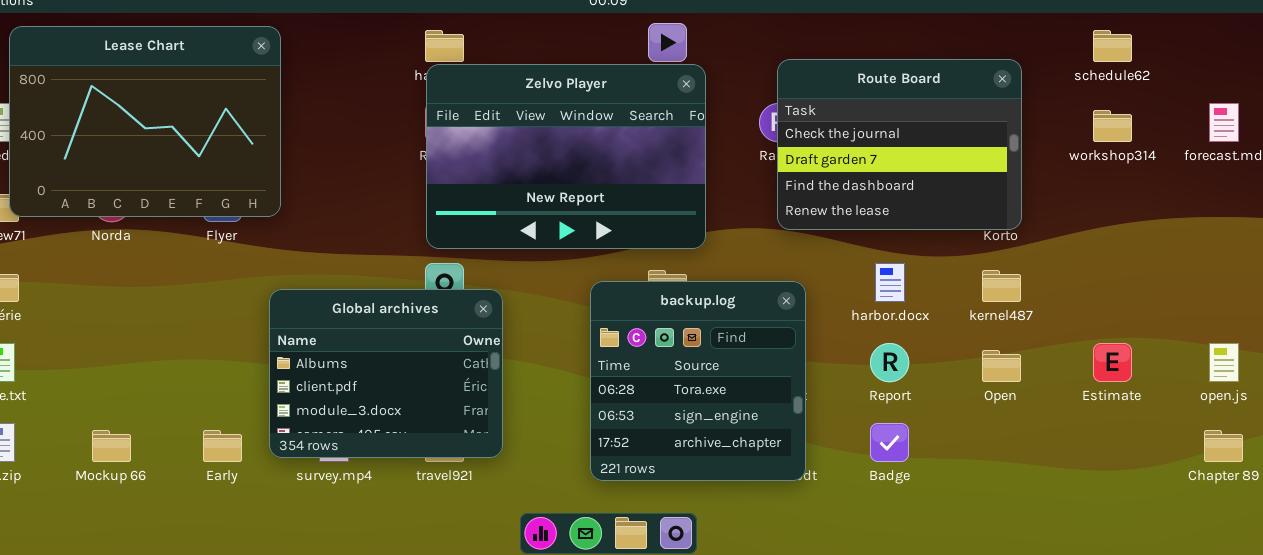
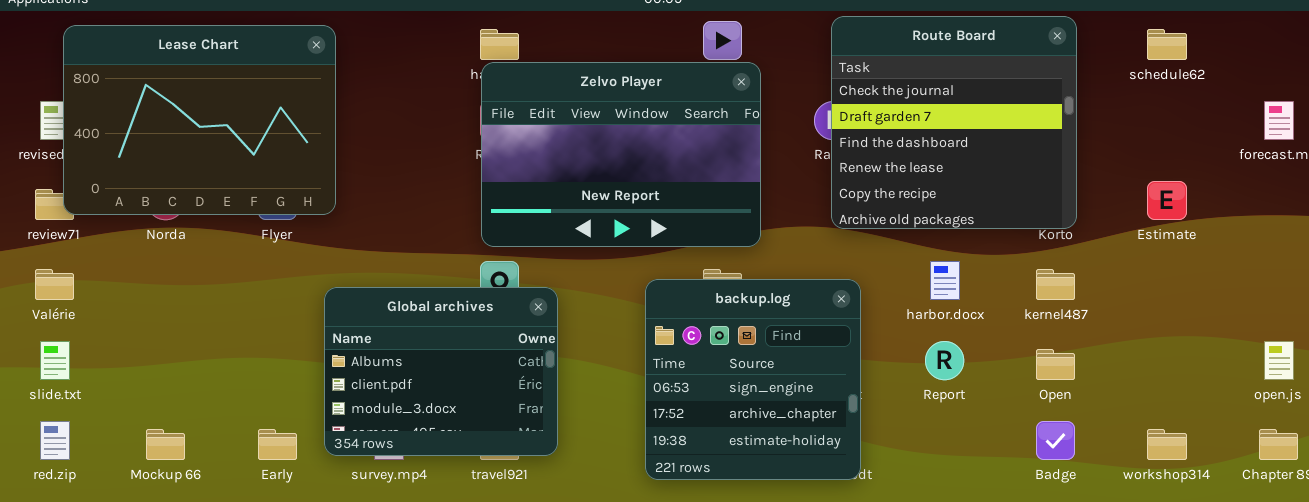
Route Board: [777,59,1022,230] -> [831,16,1077,229], resized
workshop314: [1093,110,1132,142] -> [1147,429,1187,460], moved
backup.log: [590,281,806,481] -> [645,279,861,480], scrolled down 1 row
Estimate: [1093,343,1132,382] -> [1147,181,1187,220], moved
Badge: [870,423,909,462] -> [1036,421,1075,460], moved

